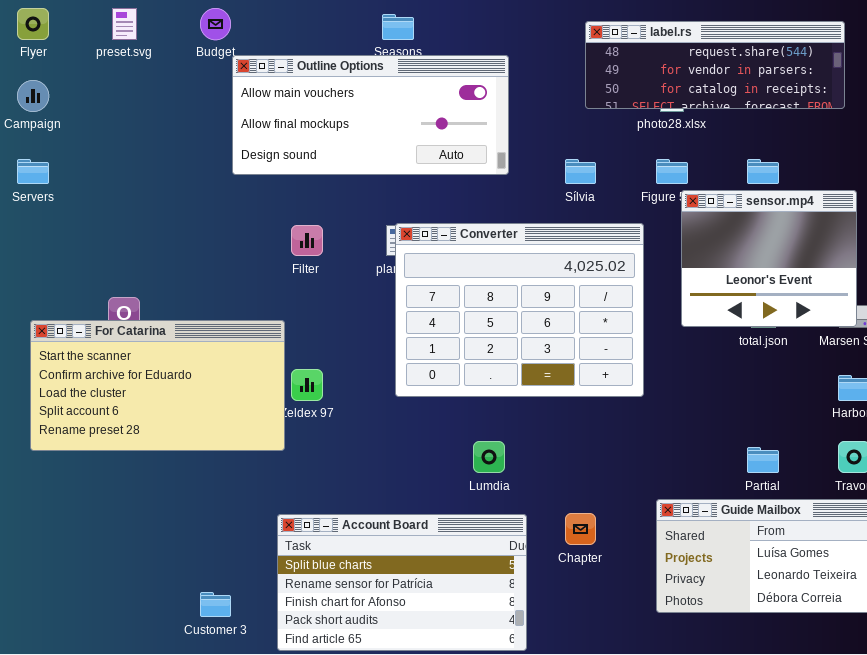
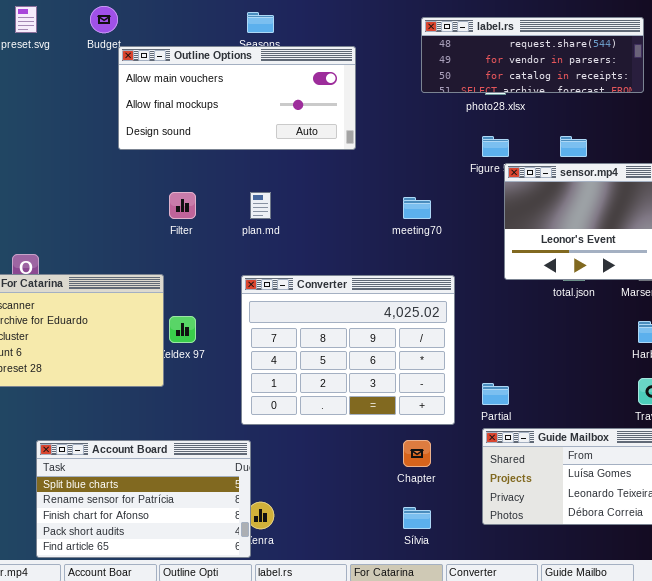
Sílvia: [565,159,596,184] -> [403,507,431,529], moved
Converter: [395,223,644,397] -> [241,275,455,425], moved
Partial: [747,447,779,473] -> [482,383,509,405], moved
Account Board: [277,514,527,651] -> [36,440,251,558], moved

